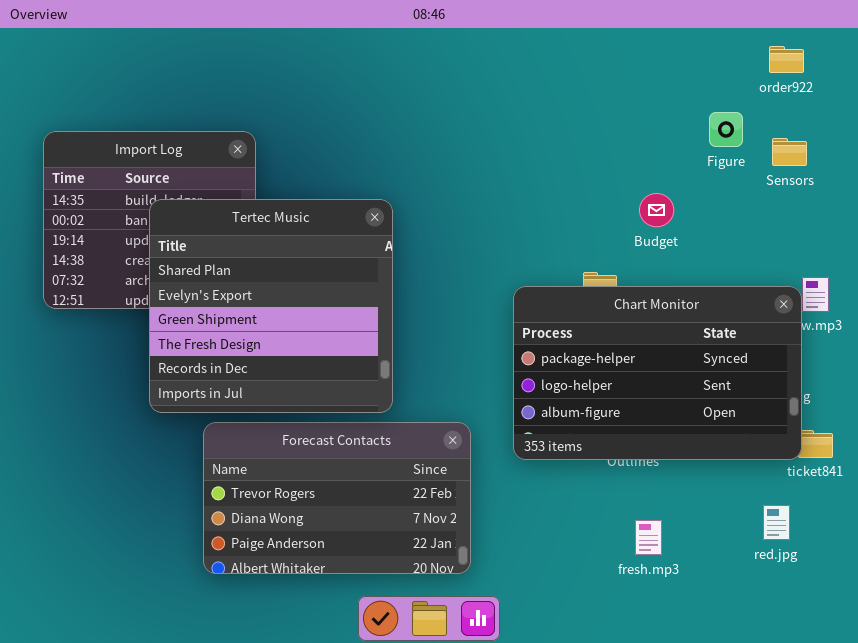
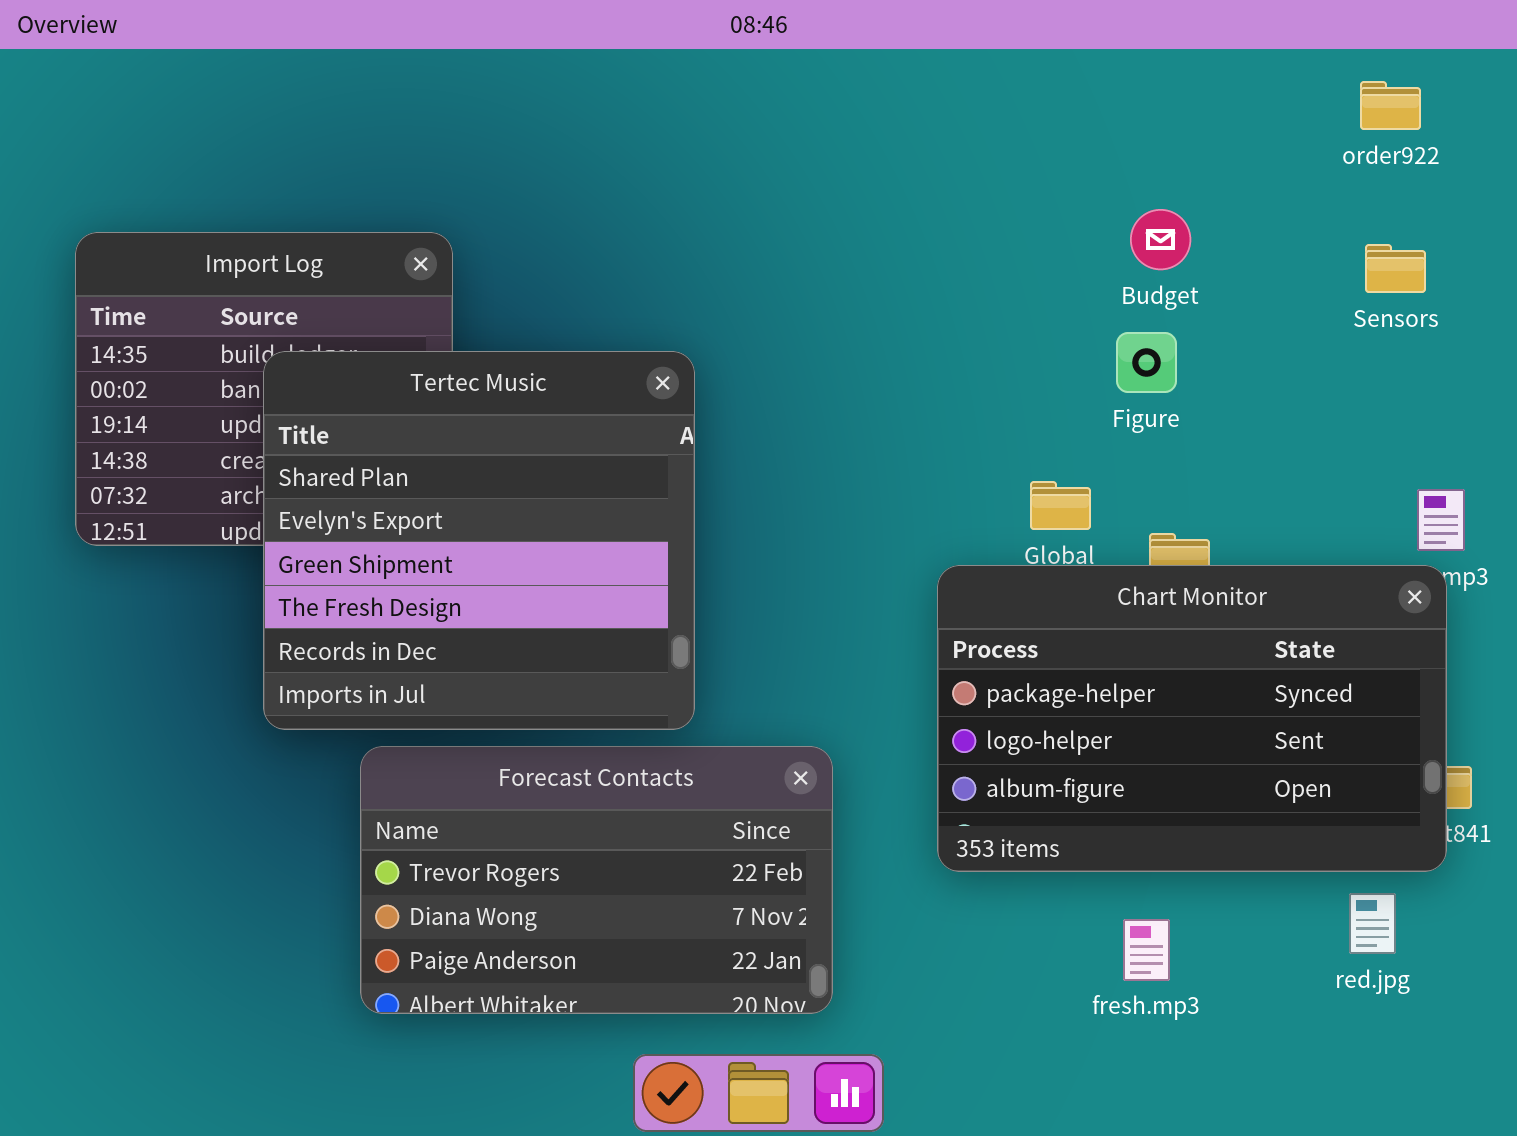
Figure: [709,112,743,147] -> [1116,332,1177,393], moved
Budget: [639,193,674,227] -> [1130,209,1191,270], moved
Chart Monitor: [513,286,802,460] -> [937,565,1447,872], moved

